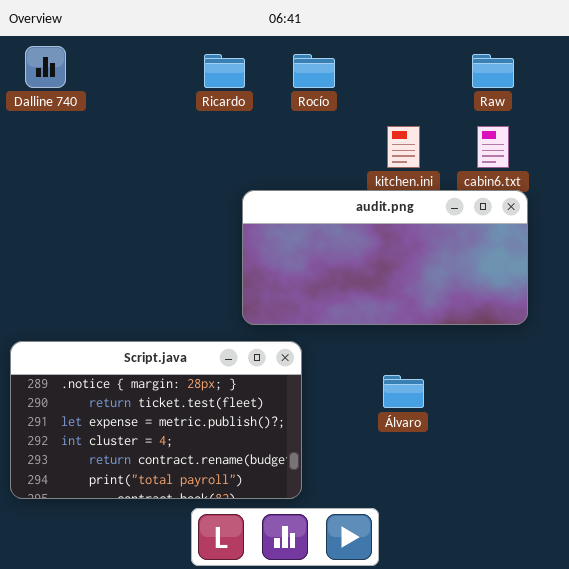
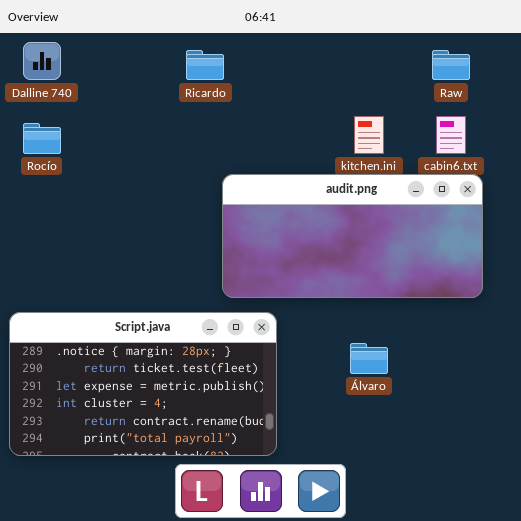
Rocío: [293,54,335,88] -> [23,123,61,154], moved

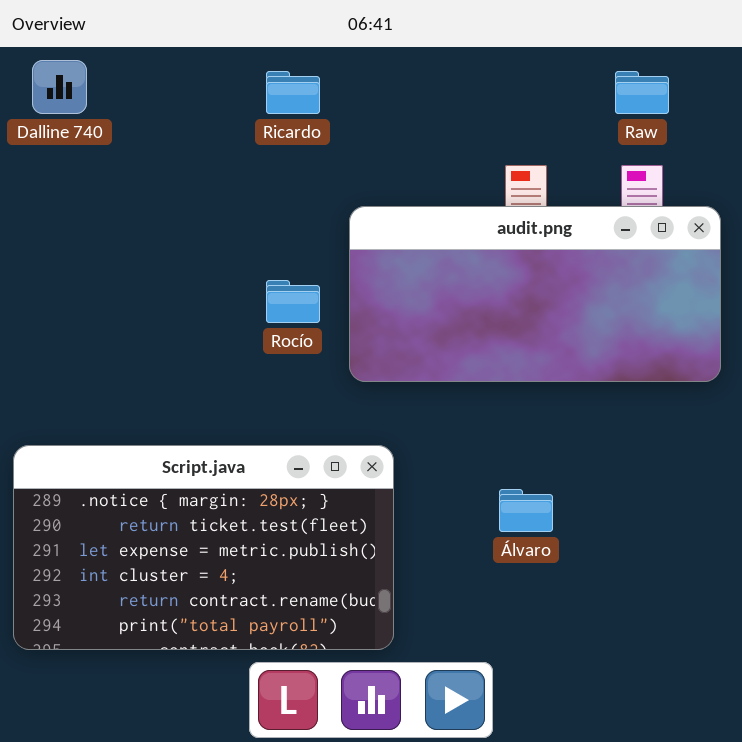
Rocío: [23,123,61,154] -> [266,280,320,323], moved
audit.png: [222,174,483,298] -> [349,206,721,382], moved

